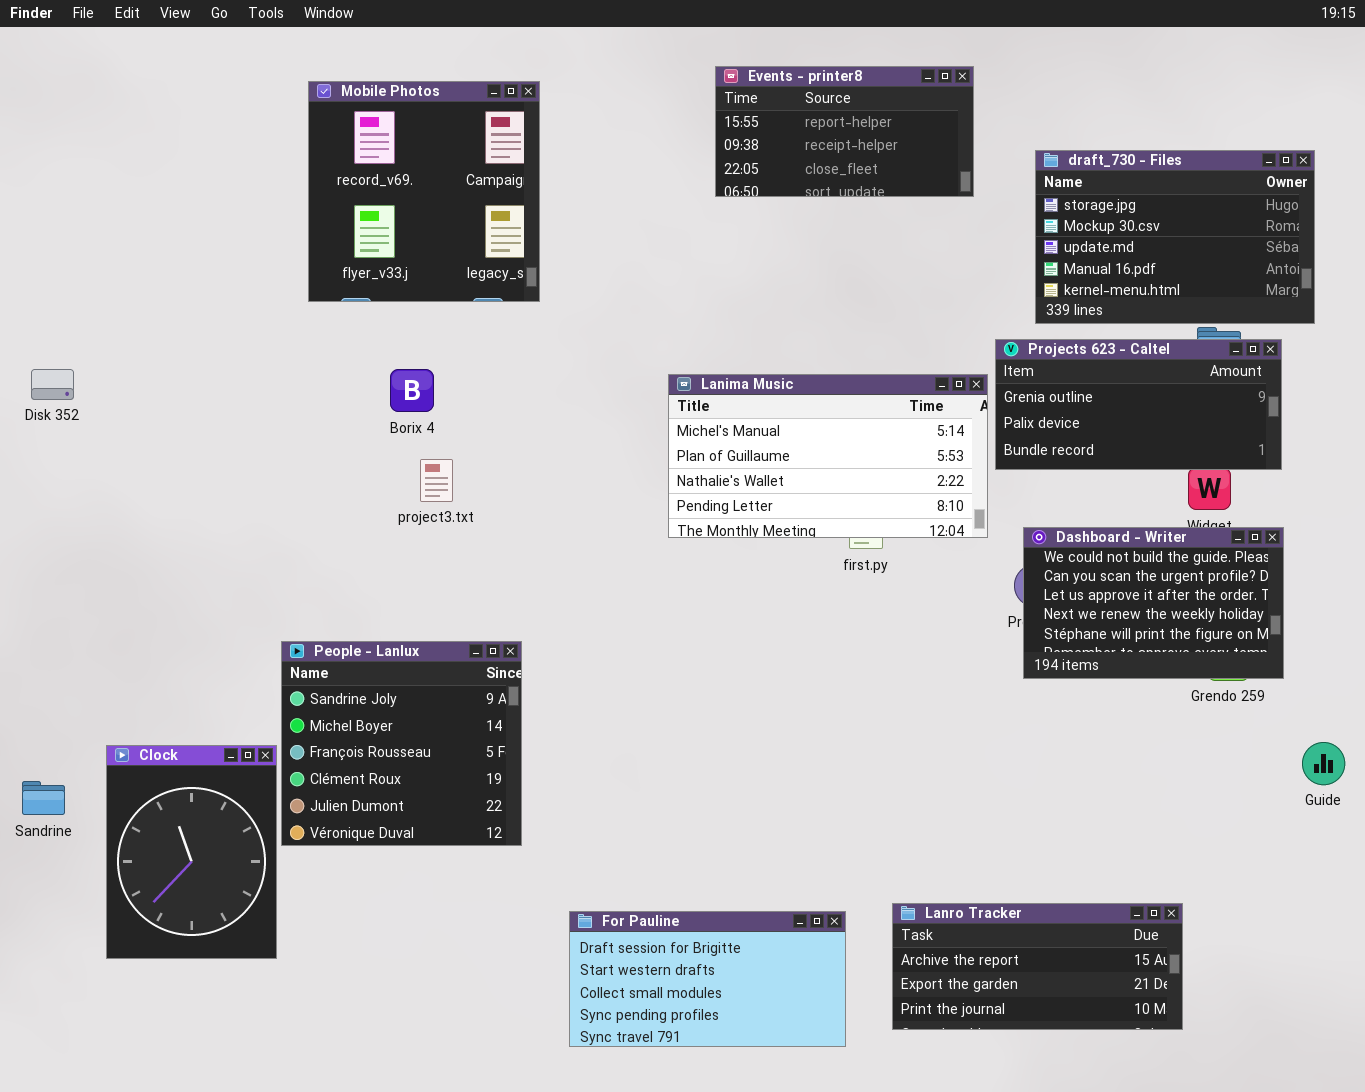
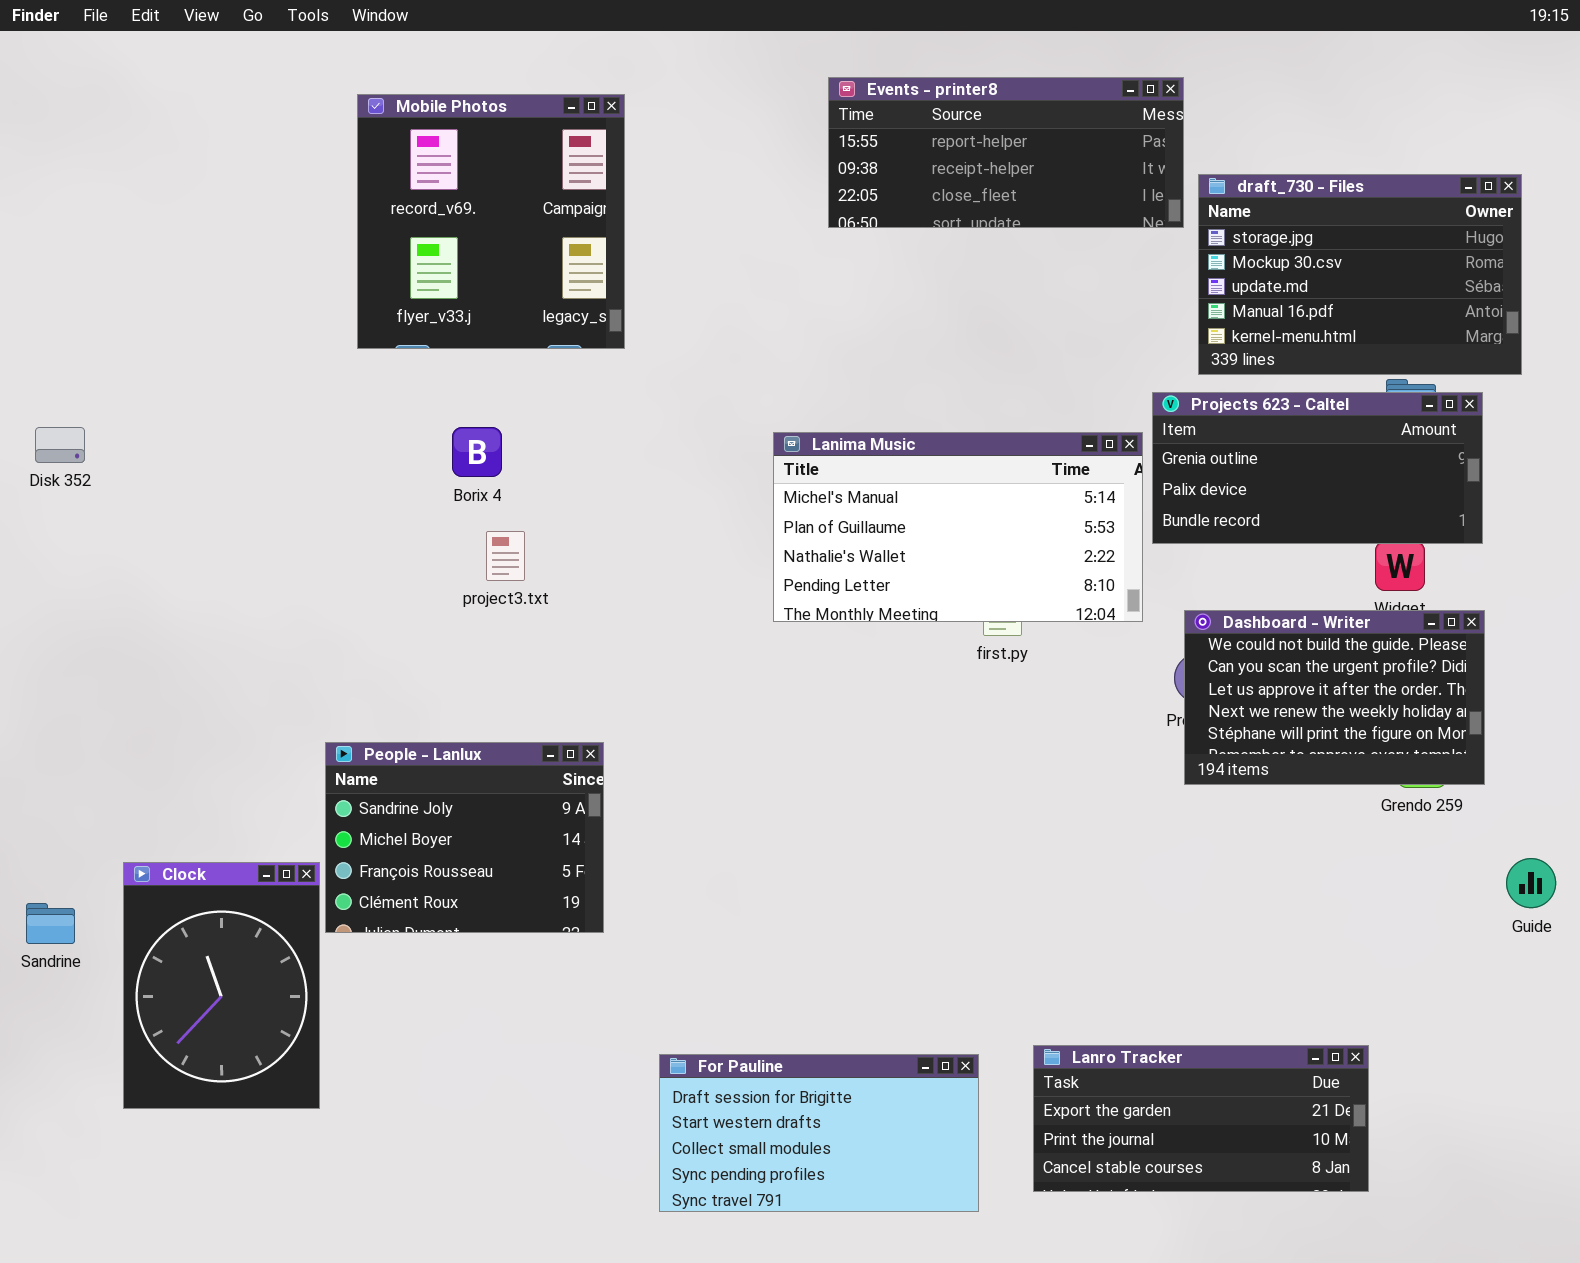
Events - printer8: [715,66,974,197] -> [828,77,1184,228], resized
People - Lanlux: [281,641,522,846] -> [325,742,604,933], resized
Lanro Tracker: [892,903,1183,1030] -> [1033,1045,1369,1192], scrolled down 1 row

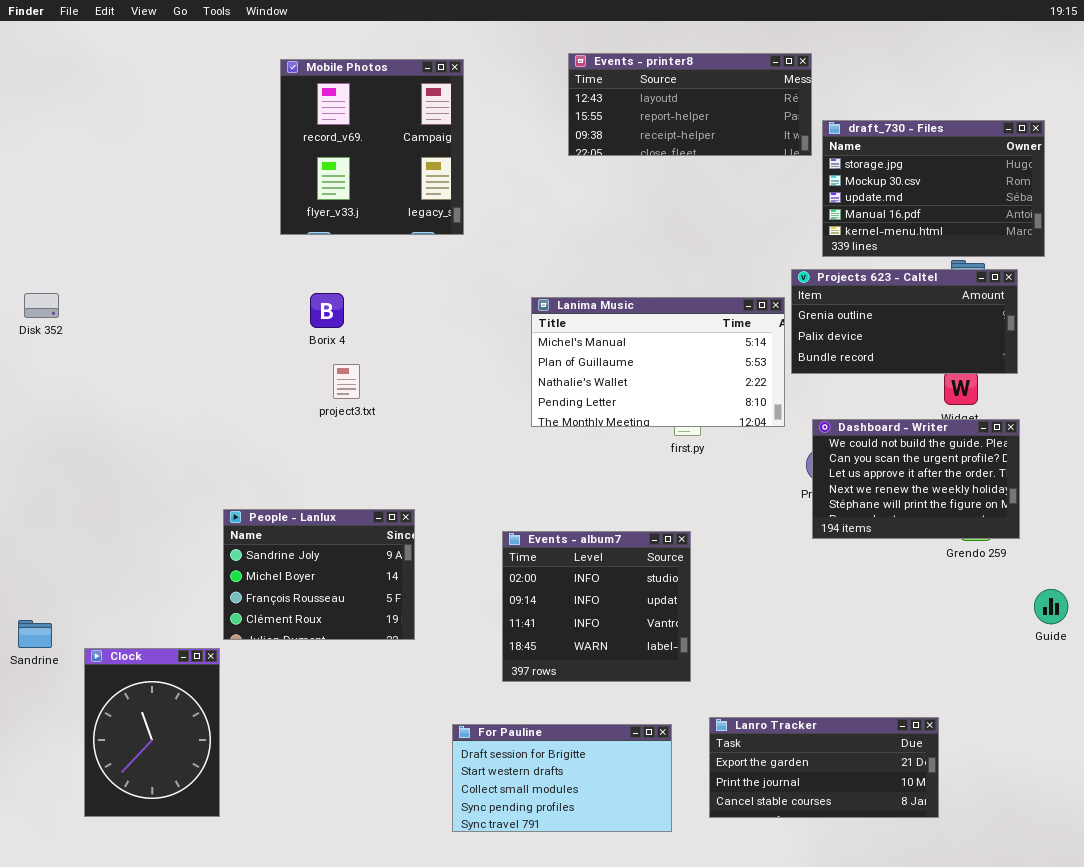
Events - printer8: [828,77,1184,228] -> [568,53,812,156], scrolled up 1 row
Mobile Photos: [357,94,625,349] -> [280,59,464,235], moved
Events - album7: none -> [502,531,691,682], opened
Clock: [123,862,320,1109] -> [84,648,220,817], moved

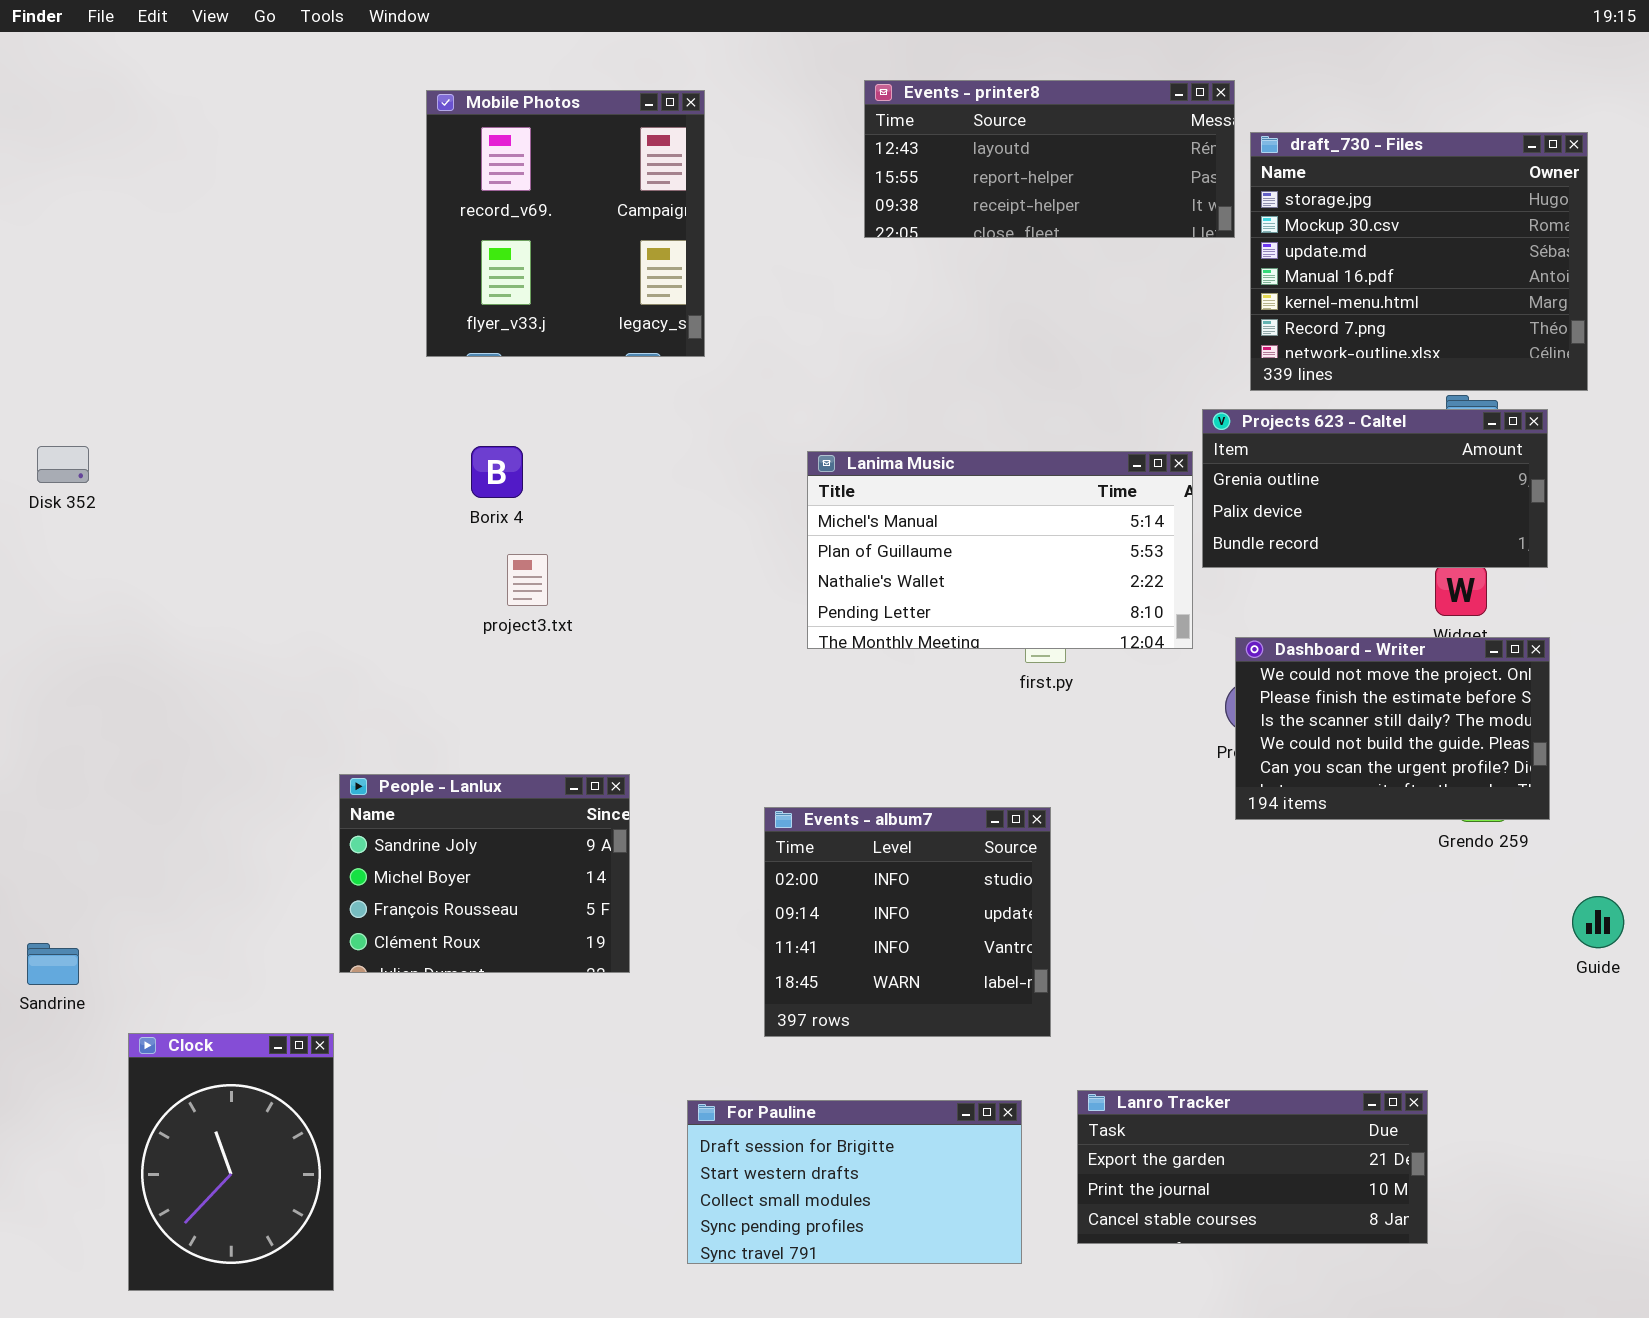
draft_730 - Files: [822,120,1045,257] -> [1250,132,1588,391], resized
Dashboard - Writer: [812,419,1020,539] -> [1235,637,1550,820], scrolled up 3 rows
Clock: [84,648,220,817] -> [128,1033,334,1291], moved

